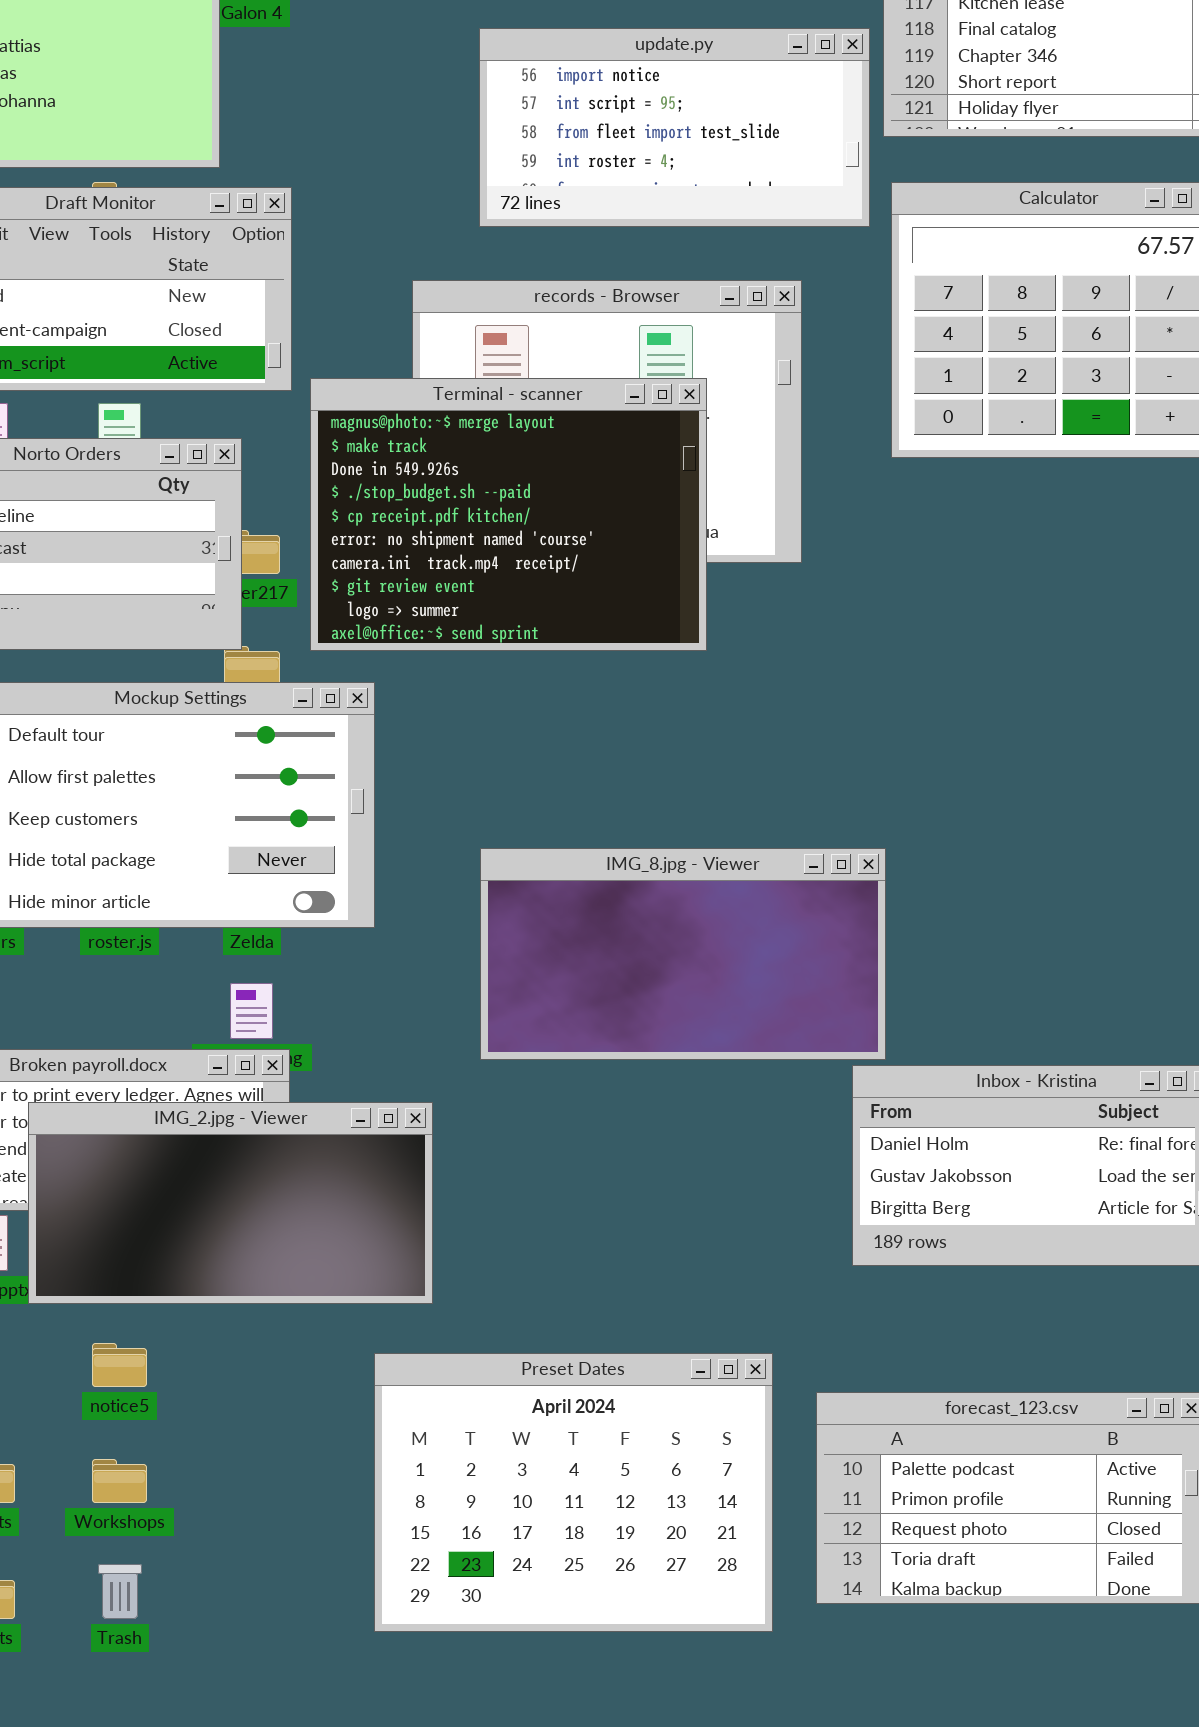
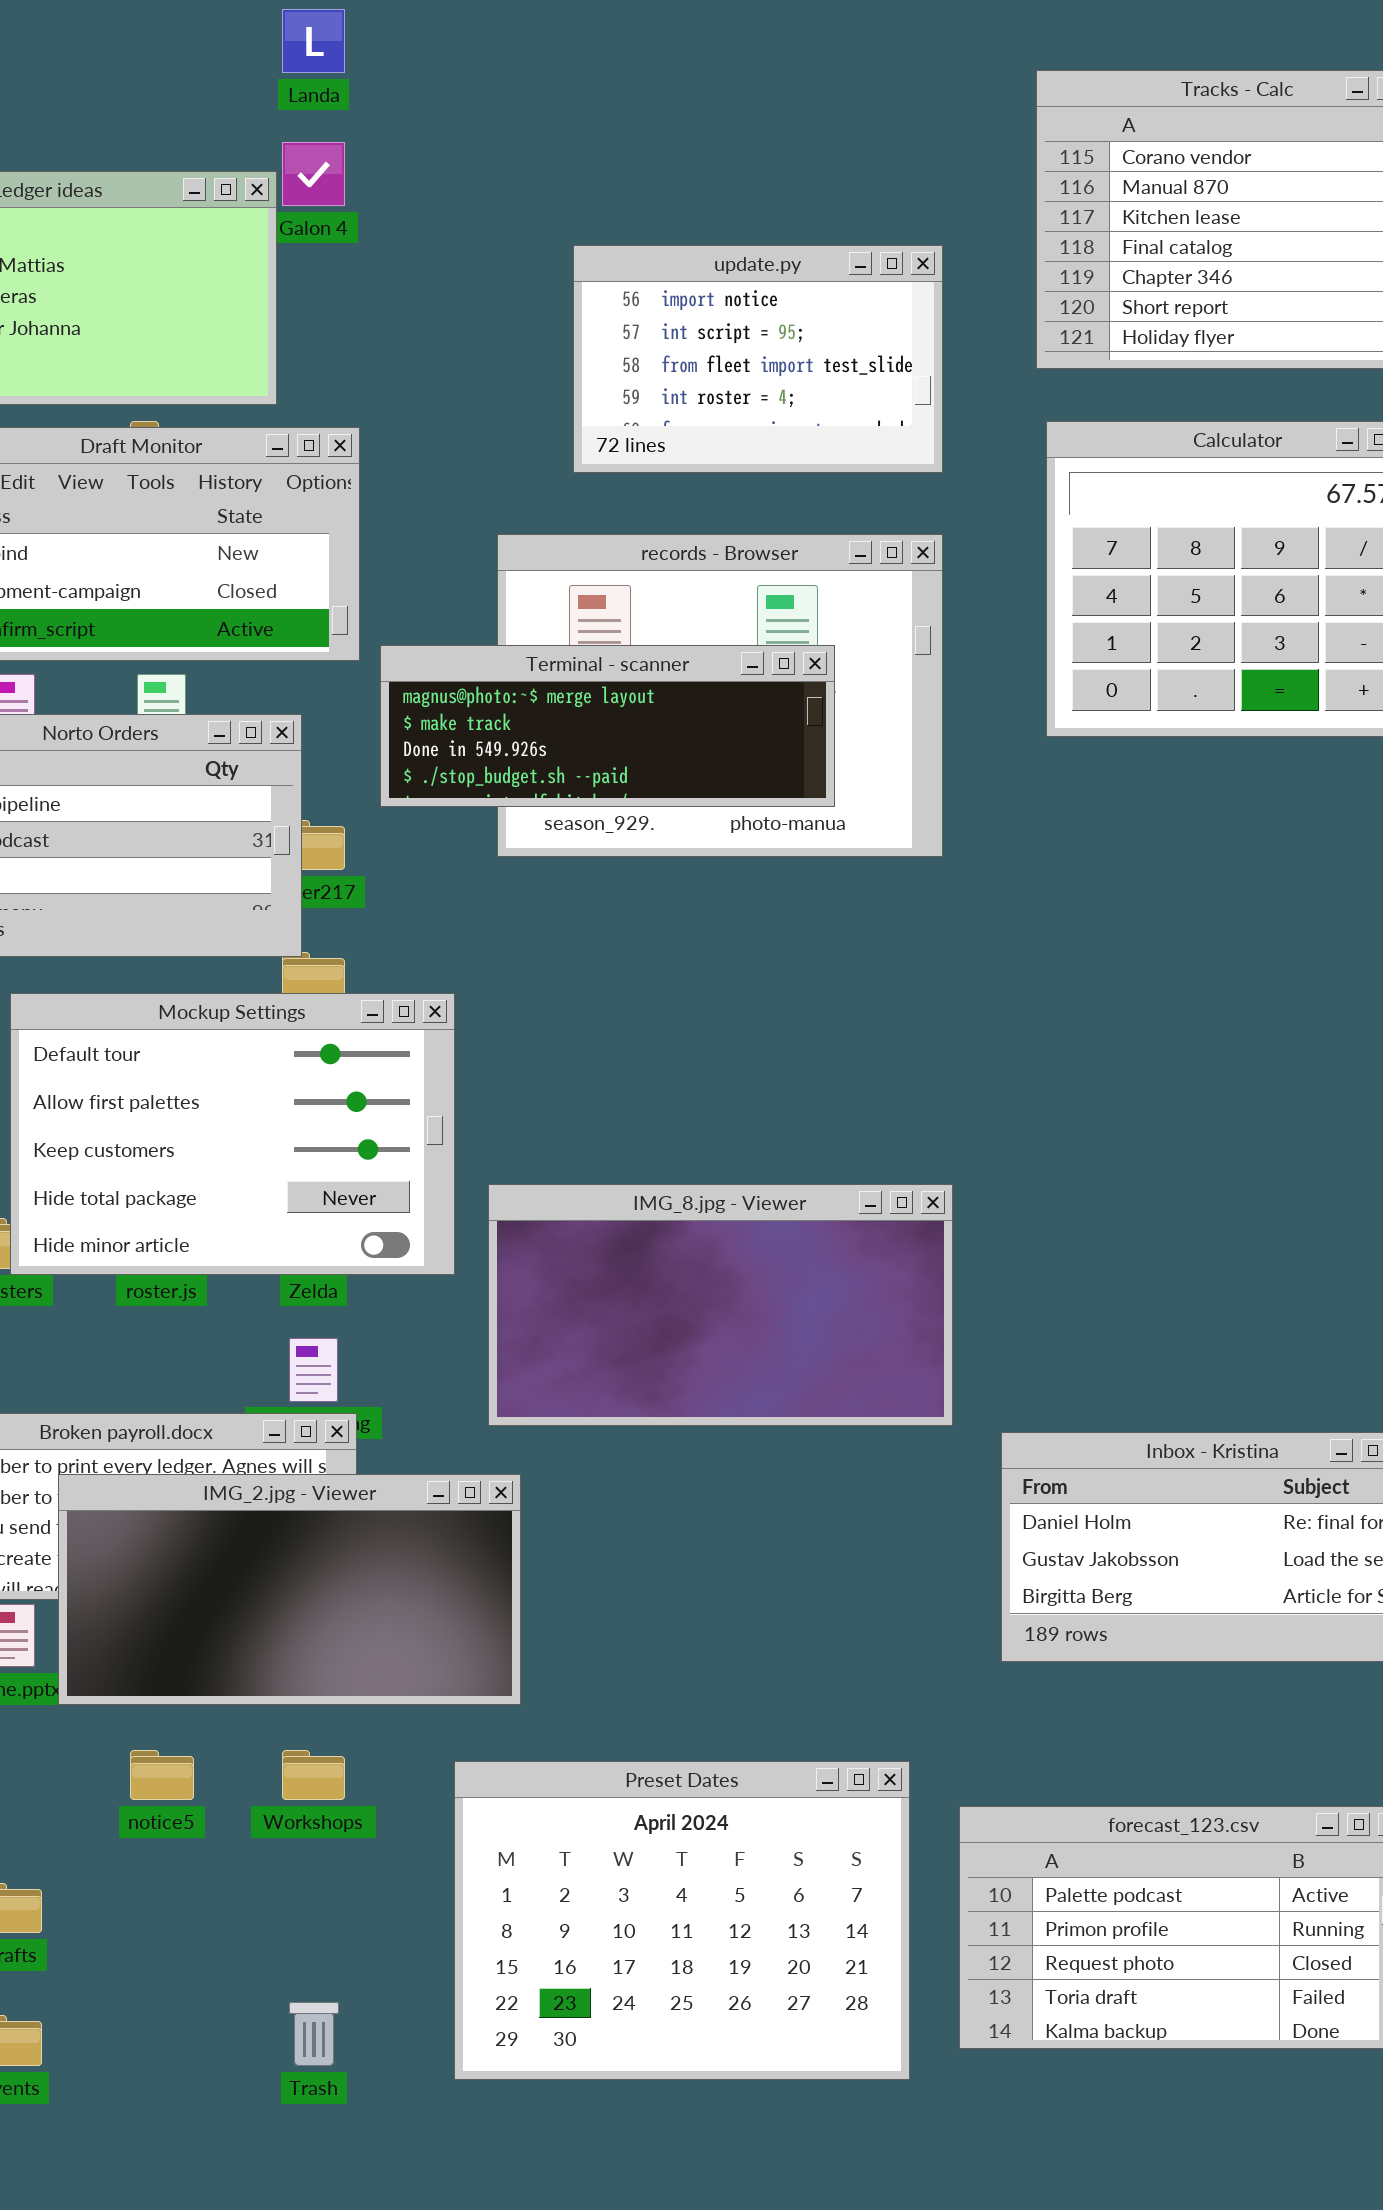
update.py: [479,28,870,227] -> [573,245,943,473], resized
Terminal - scanner: [310,378,707,651] -> [380,645,835,807], resized
IMG_8.jpg - Viewer: [480,848,886,1060] -> [488,1184,953,1426], moved
Workshops: [92,1459,147,1503] -> [282,1750,345,1800], moved
Trash: [98,1564,142,1619] -> [289,2002,339,2066], moved

